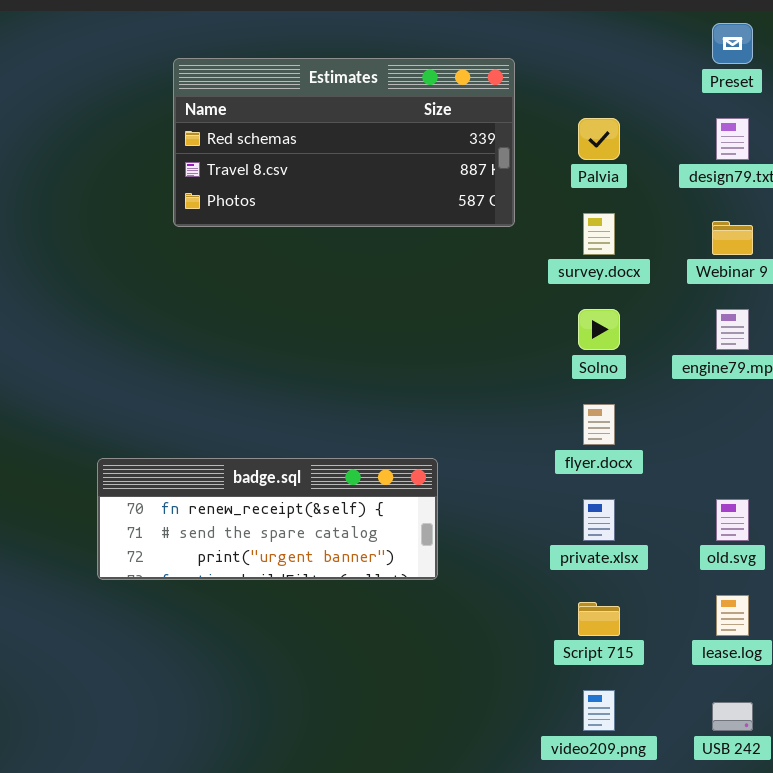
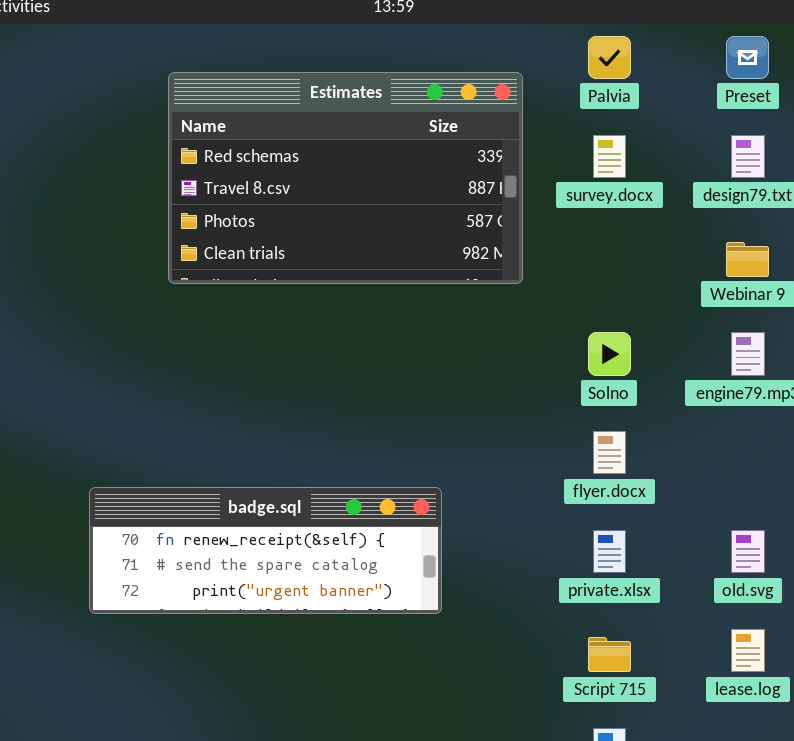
Estimates: [173,58,515,227] -> [168,72,523,284], resized
Palvia: [578,118,620,160] -> [588,36,631,79], moved
survey.docx: [583,213,615,255] -> [593,135,626,178], moved

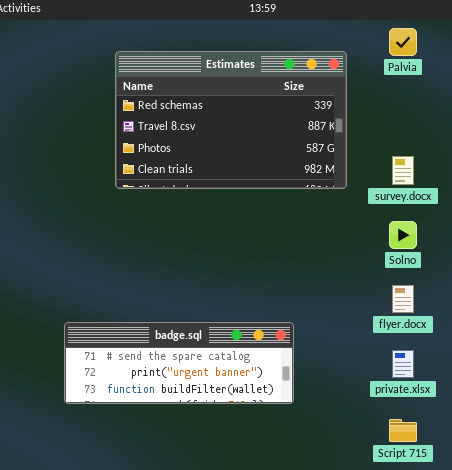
survey.docx: [593,135,626,178] -> [392,156,414,185], moved
badge.sql: [89,487,442,614] -> [64,322,294,404], scrolled down 1 row

